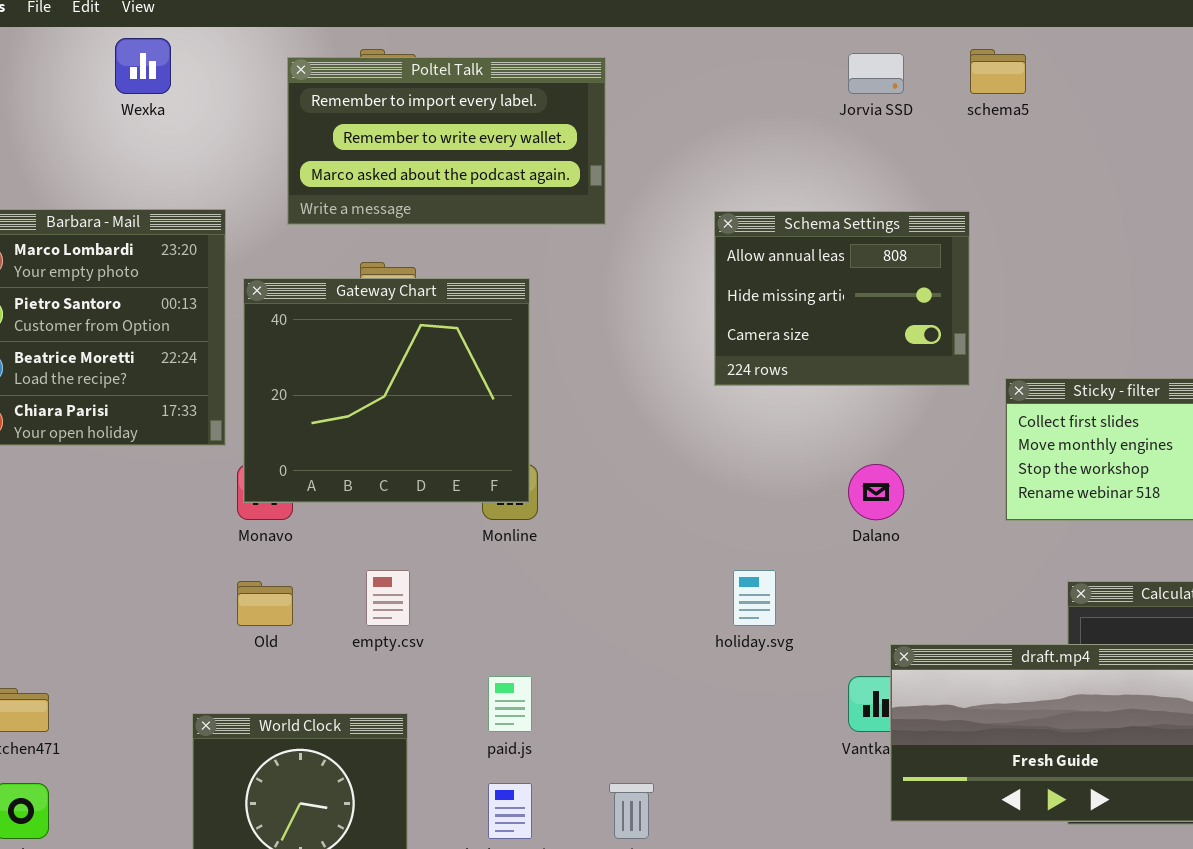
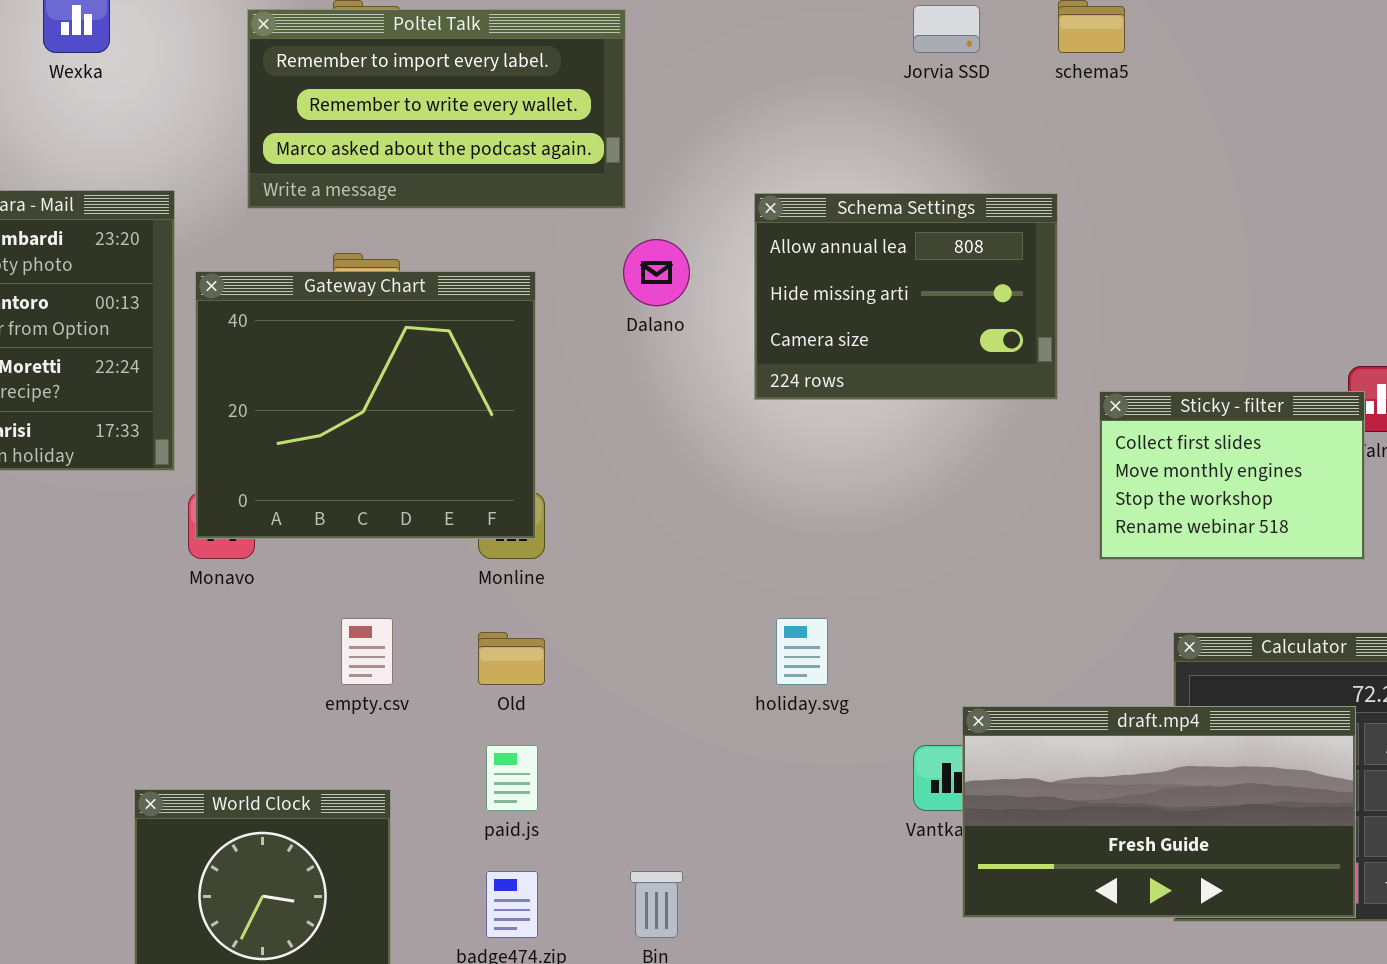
Dalano: [848,464,904,520] -> [623,239,690,306], moved
Old: [237,581,293,626] -> [478,632,545,685], moved

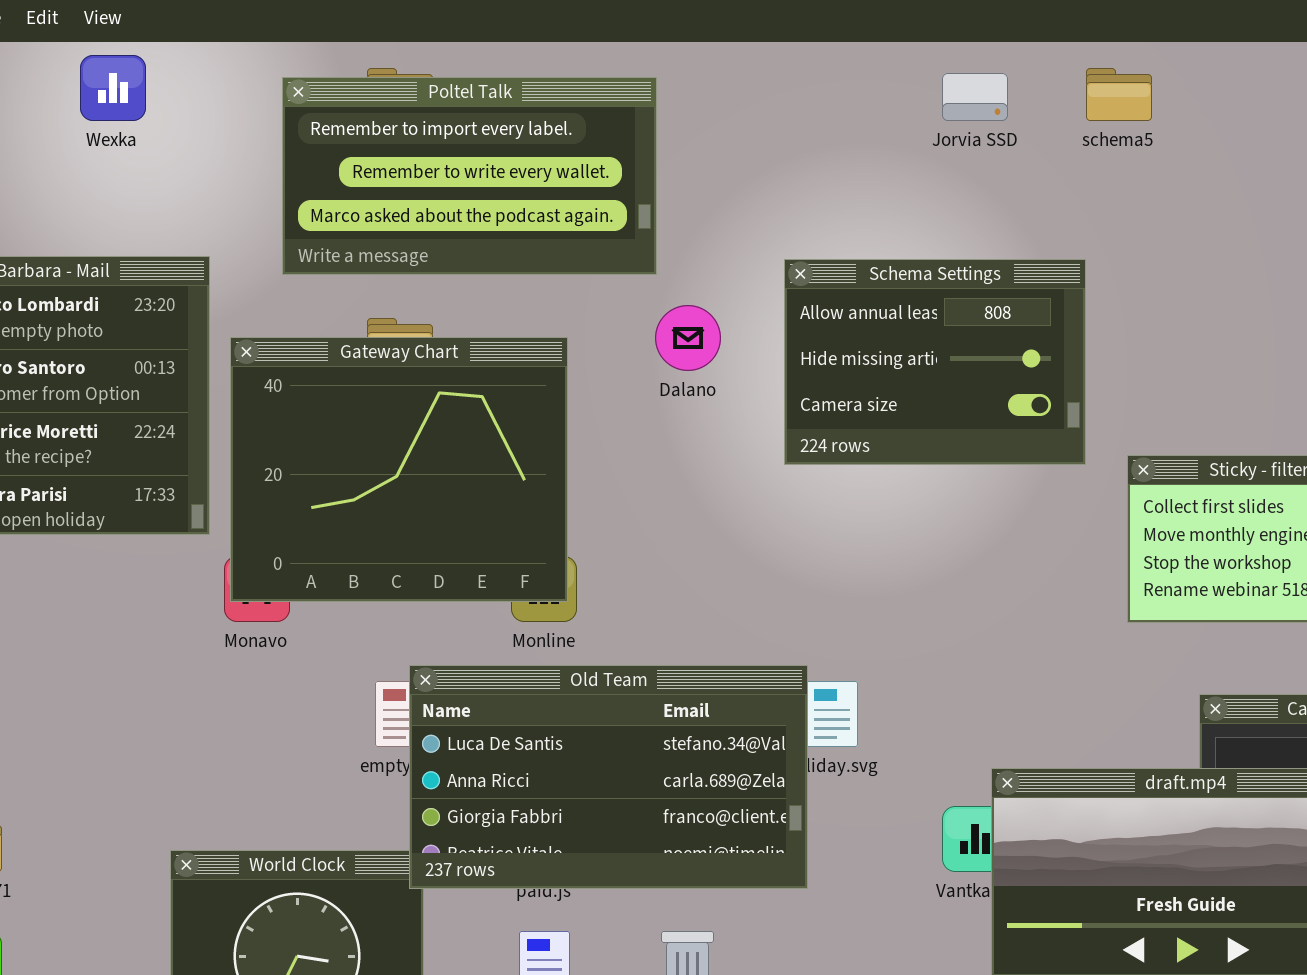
Old Team: none -> [409,665,808,889], opened

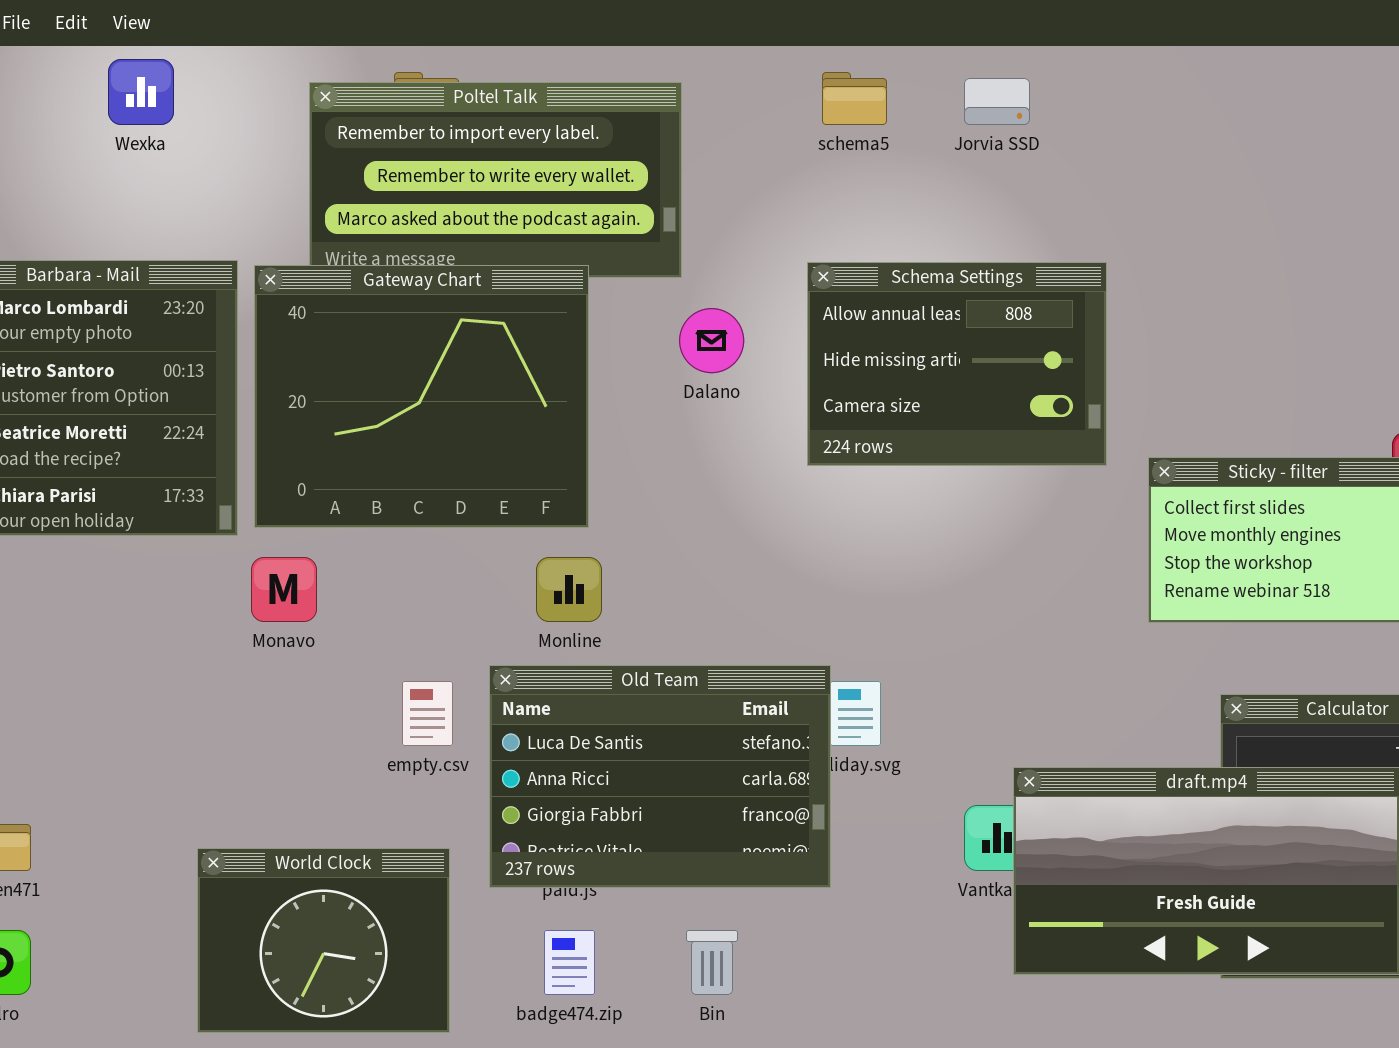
schema5: [1086,68,1152,121] -> [822,72,887,125], moved
Gateway Chart: [230,337,568,602] -> [254,265,589,528], moved
Old Team: [409,665,808,889] -> [489,665,831,888], resized

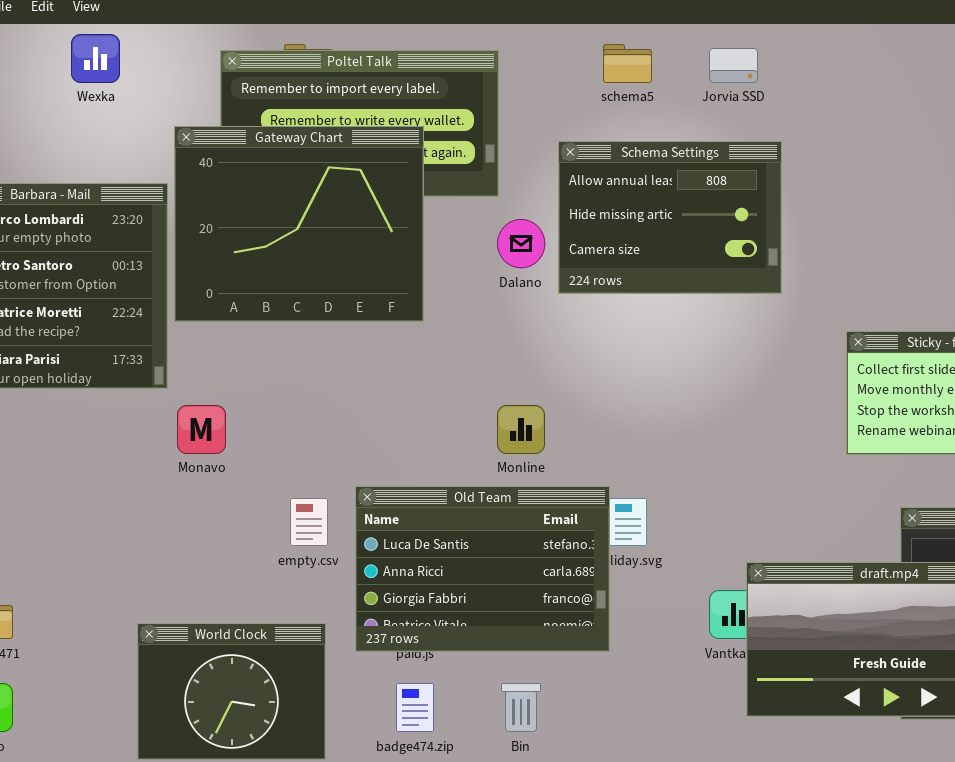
Schema Settings: [807,262,1107,466] -> [558,141,782,294], moved
Gateway Chart: [254,265,589,528] -> [174,126,424,322], moved
Monline: [536,557,602,622] -> [497,405,545,454], moved

